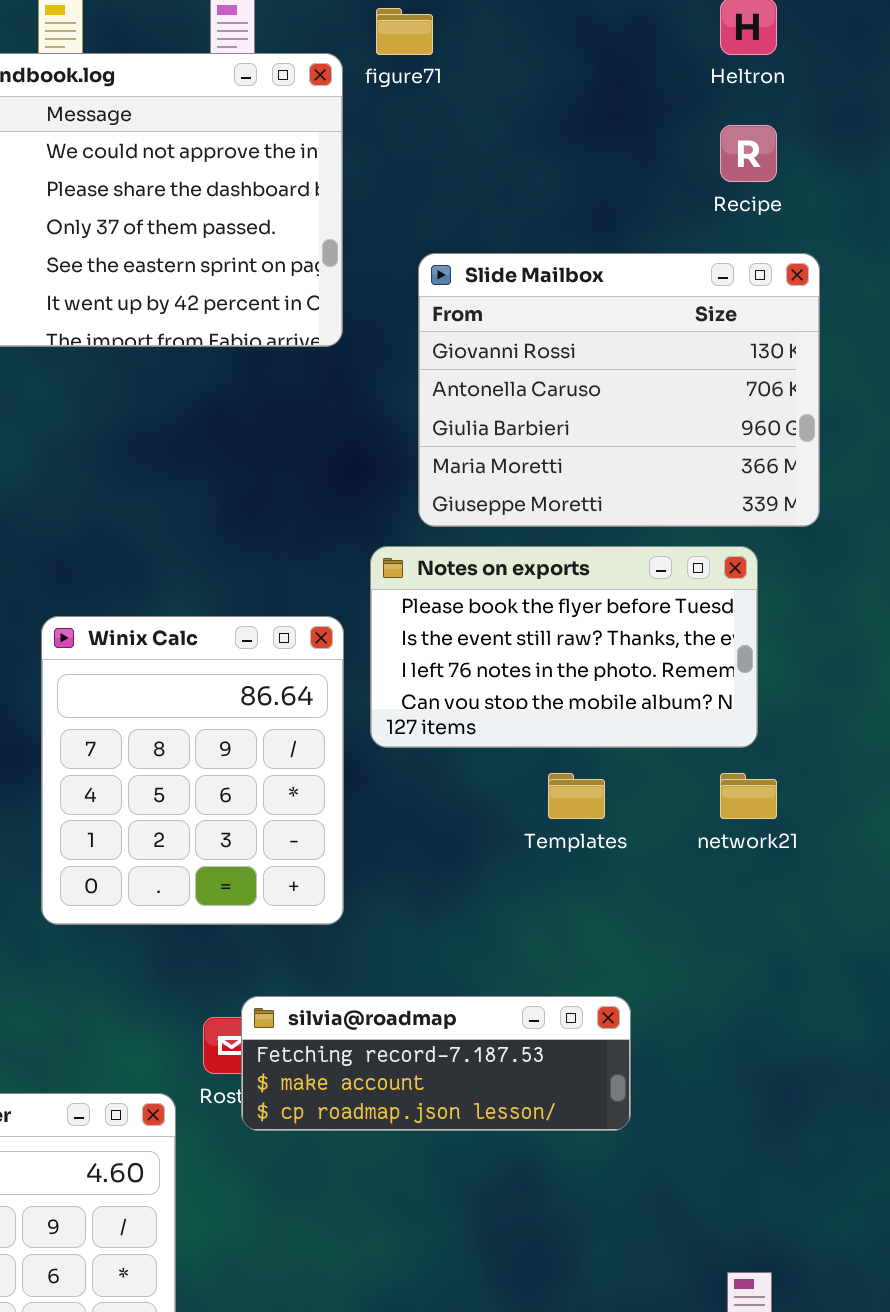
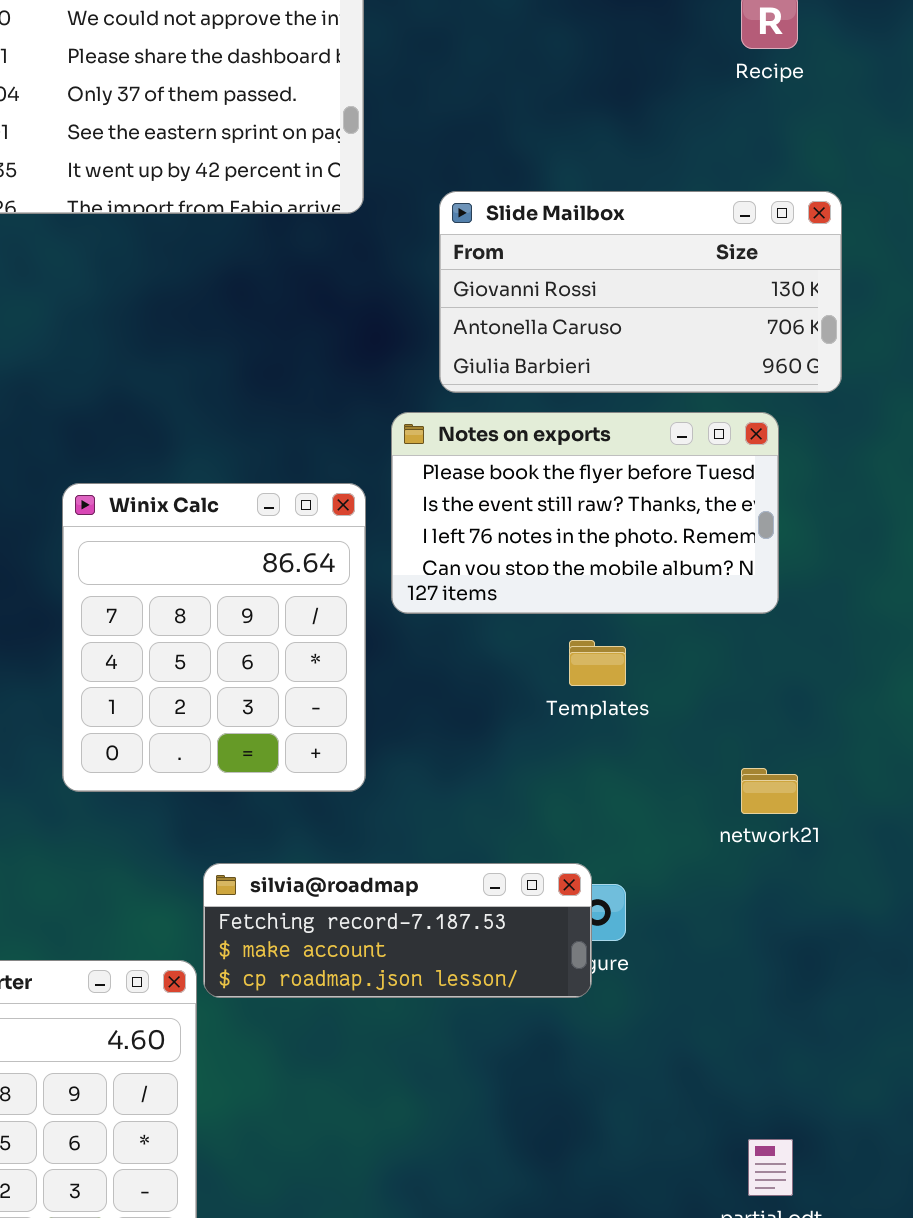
Slide Mailbox: [418,253,820,527] -> [439,191,842,393], resized
network21: [720,773,777,819] -> [741,768,798,814], moved
silvia@roadmap: [241,996,631,1131] -> [203,863,592,998], moved

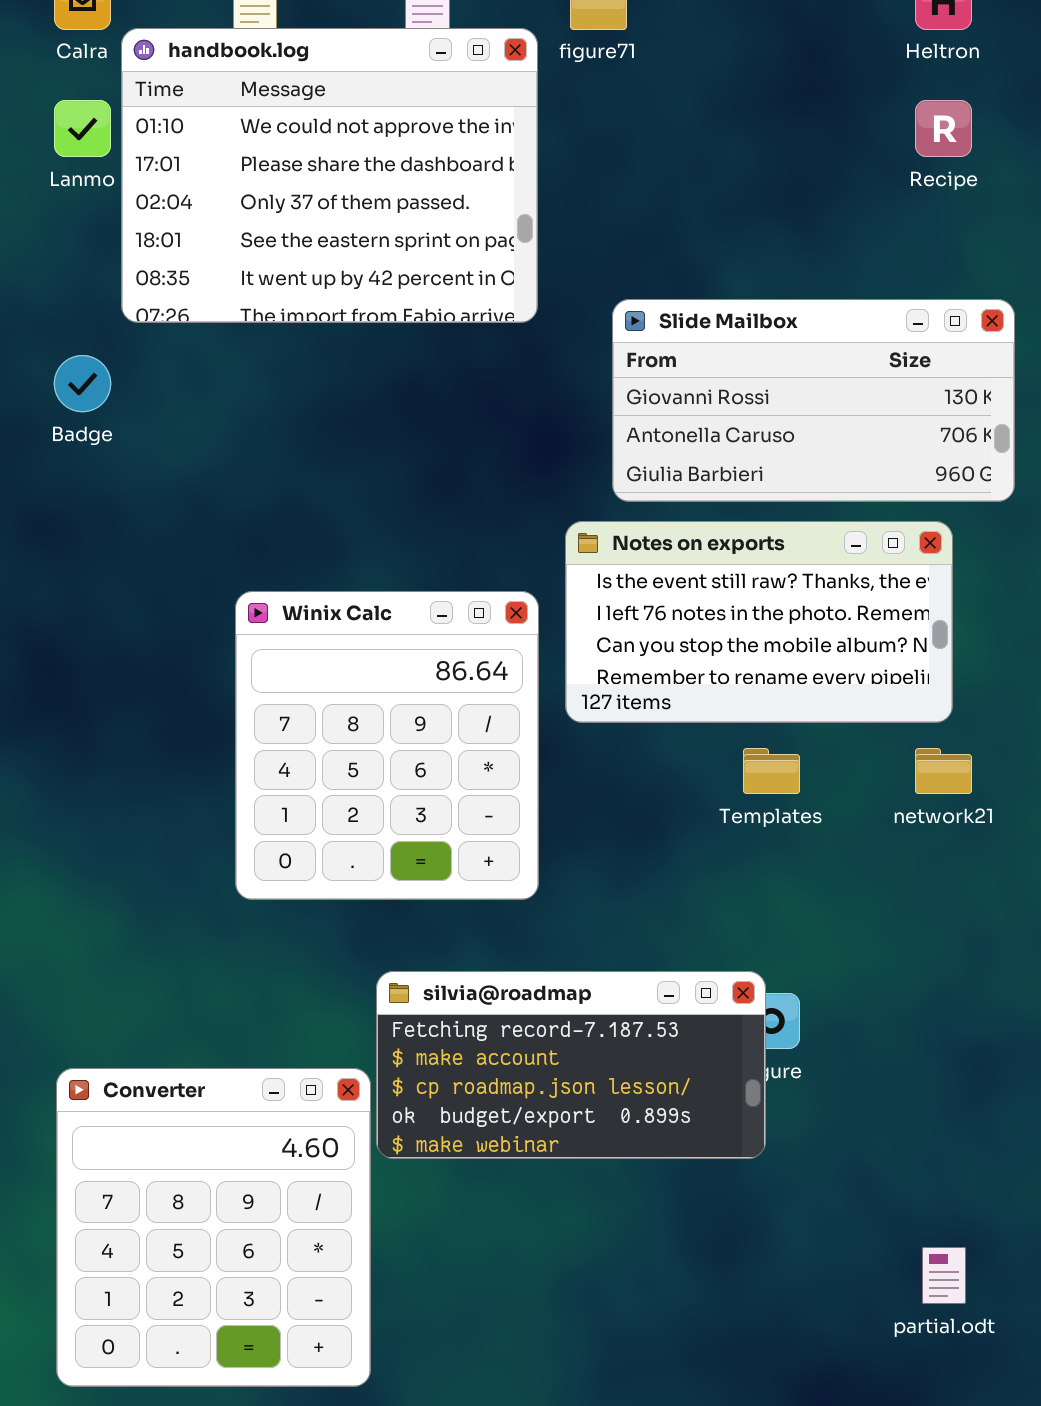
Notes on exports: [391,412,779,614] -> [565,521,953,723], scrolled down 1 row
network21: [741,768,798,814] -> [915,748,972,794], moved
silvia@roadmap: [203,863,592,998] -> [376,971,766,1159], resized

